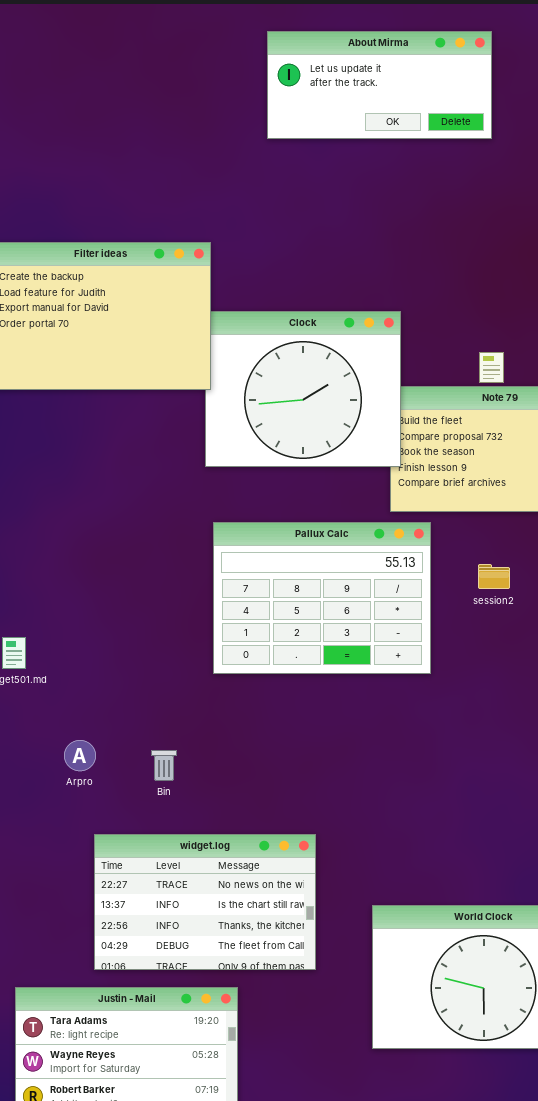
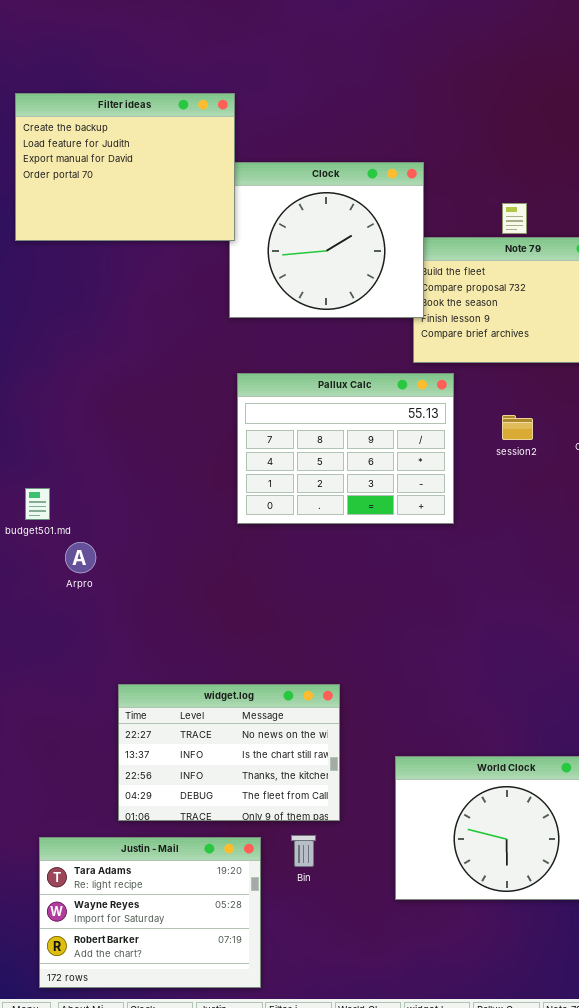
Arpro: [64,740,96,771] -> [65,542,96,573], moved
Bin: [151,750,177,781] -> [291,835,316,867], moved

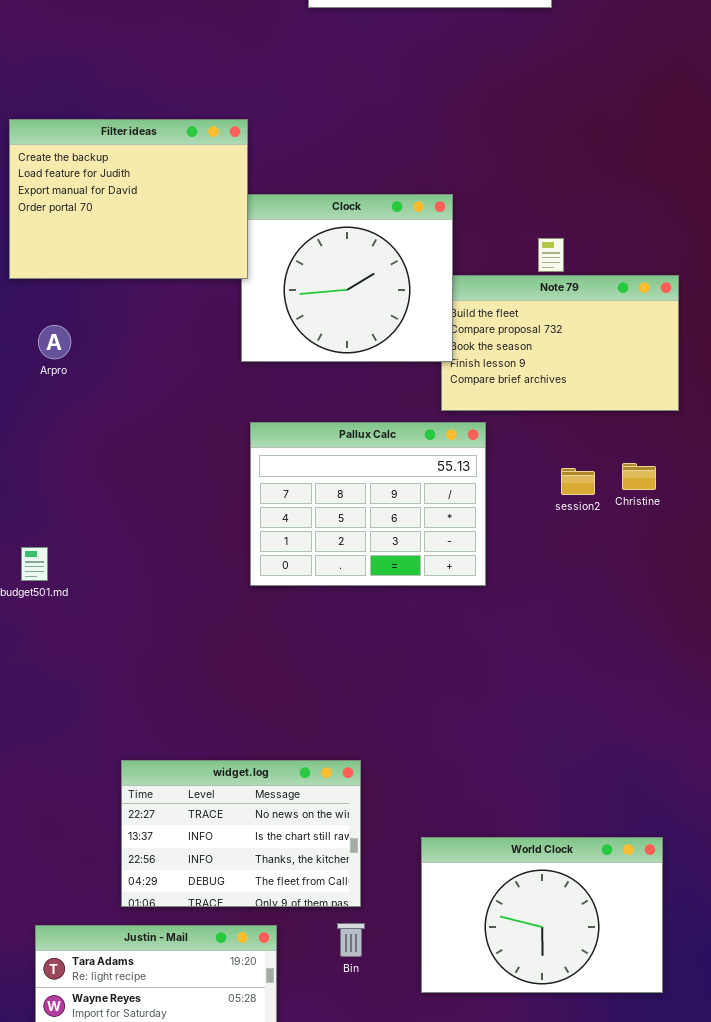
session2: [502,415,533,440] -> [561,468,595,495], moved
Arpro: [65,542,96,573] -> [38,325,71,359], moved
Bin: [291,835,316,867] -> [337,923,365,957], moved

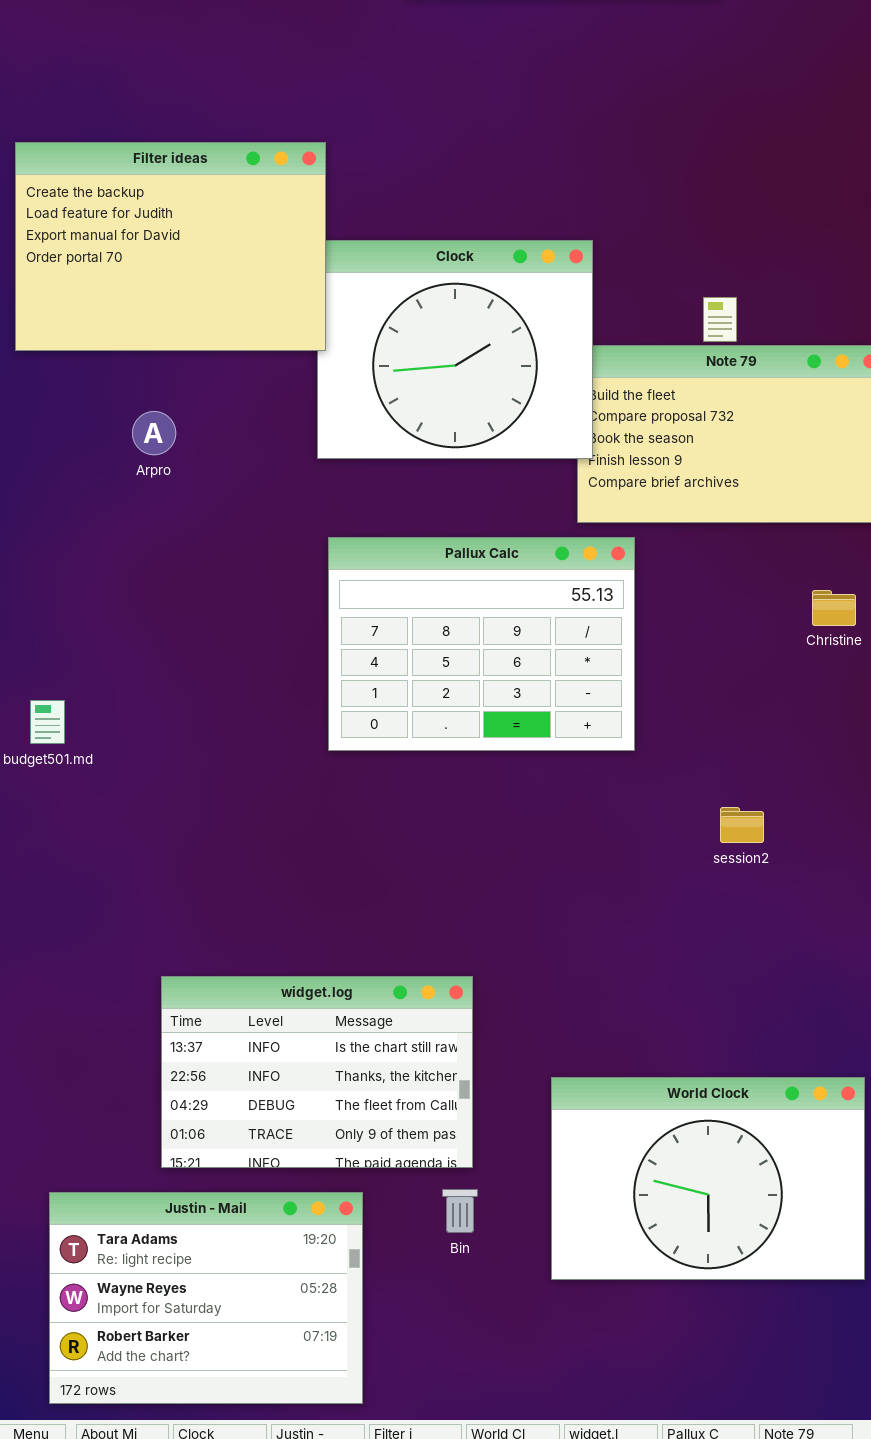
Arpro: [38,325,71,359] -> [132,411,176,455], moved
session2: [561,468,595,495] -> [720,807,764,843], moved
widget.log: [121,760,361,907] -> [161,976,473,1168], scrolled down 1 row

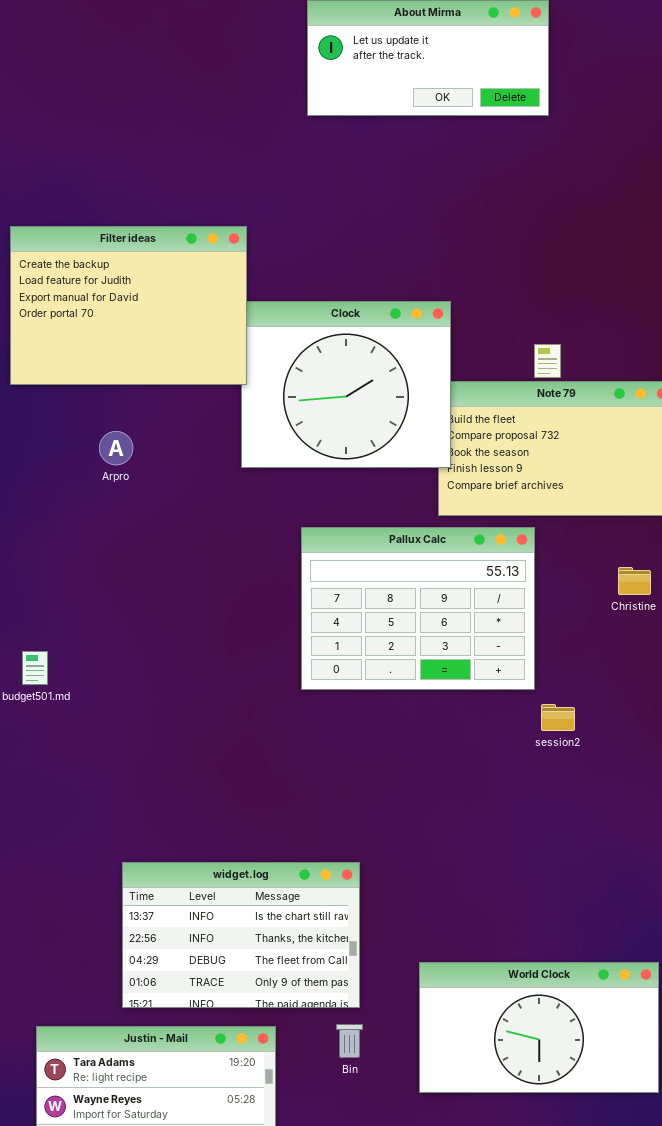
Pallux Calc: [328,537,635,751] -> [301,527,535,690], moved
session2: [720,807,764,843] -> [541,704,575,731], moved
World Clock: [551,1077,865,1280] -> [419,962,659,1093], resized

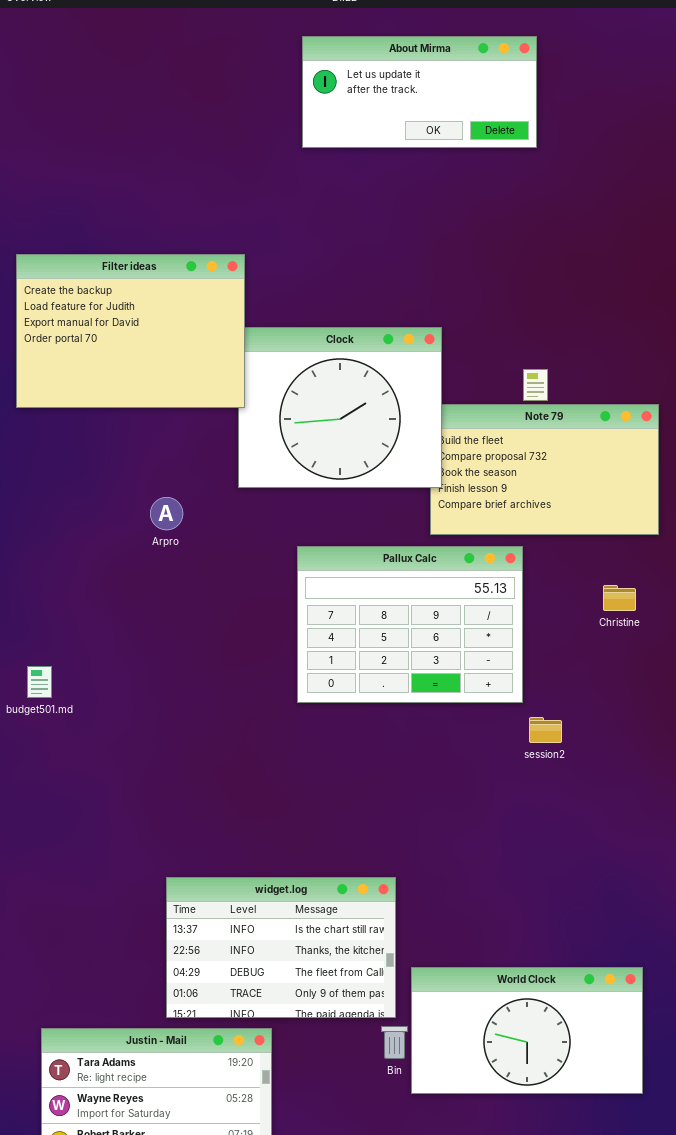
Arpro: [99,431,133,465] -> [150,497,183,530], moved
widget.log: [122,862,360,1008] -> [166,877,396,1018], moved
Bin: [336,1024,363,1058] -> [381,1026,408,1059], moved

